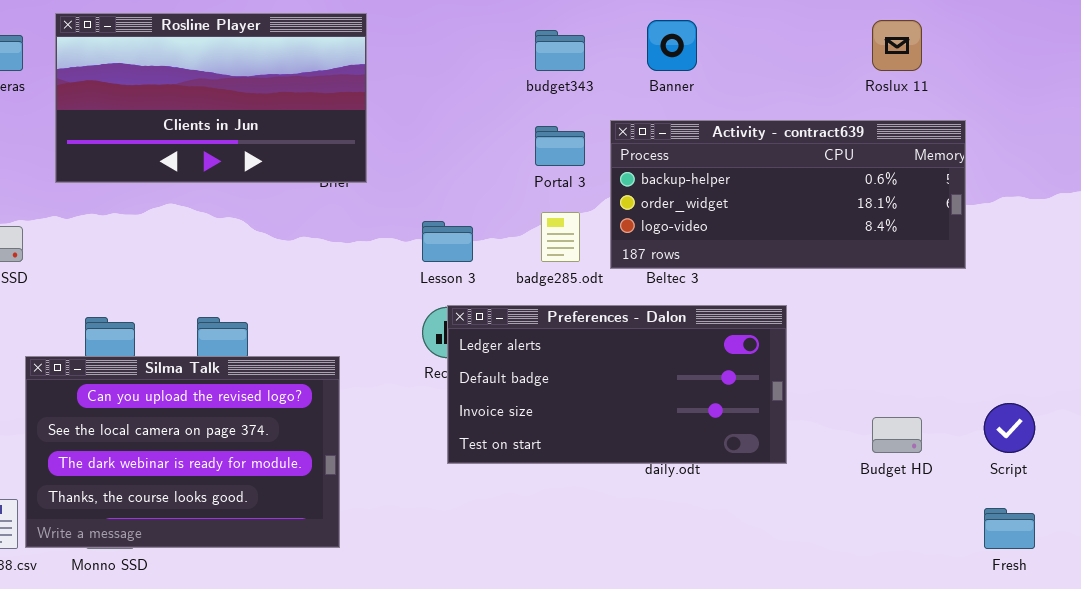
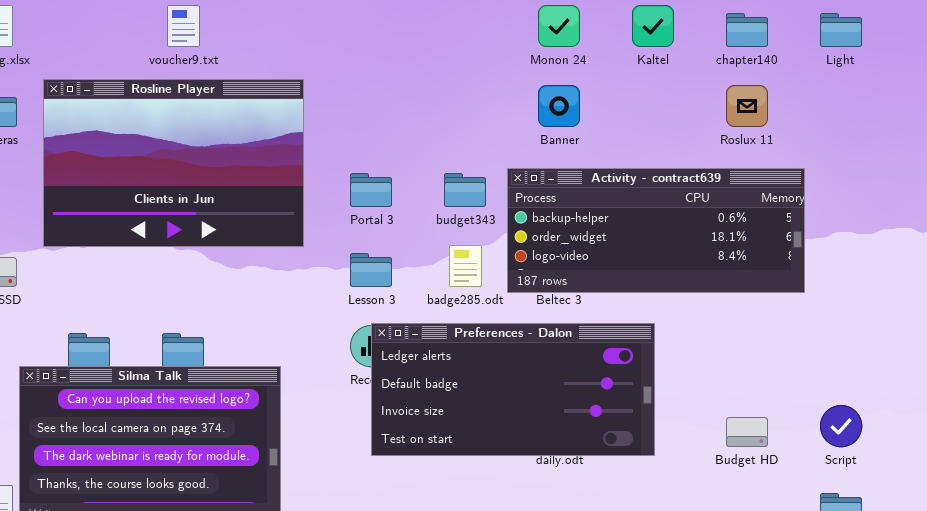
Rosline Player: [55,13,367,183] -> [43,79,304,247], resized
budget343: [535,30,585,71] -> [444,173,486,207], moved
Portal 3: [535,126,585,166] -> [350,173,392,207], moved

